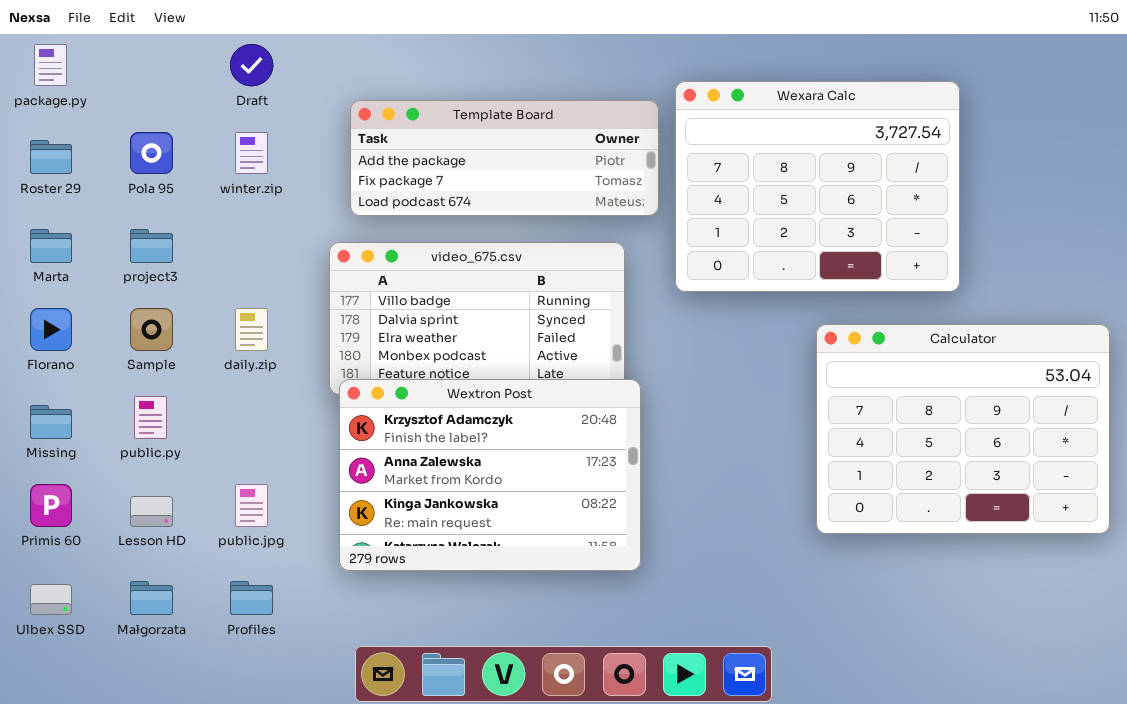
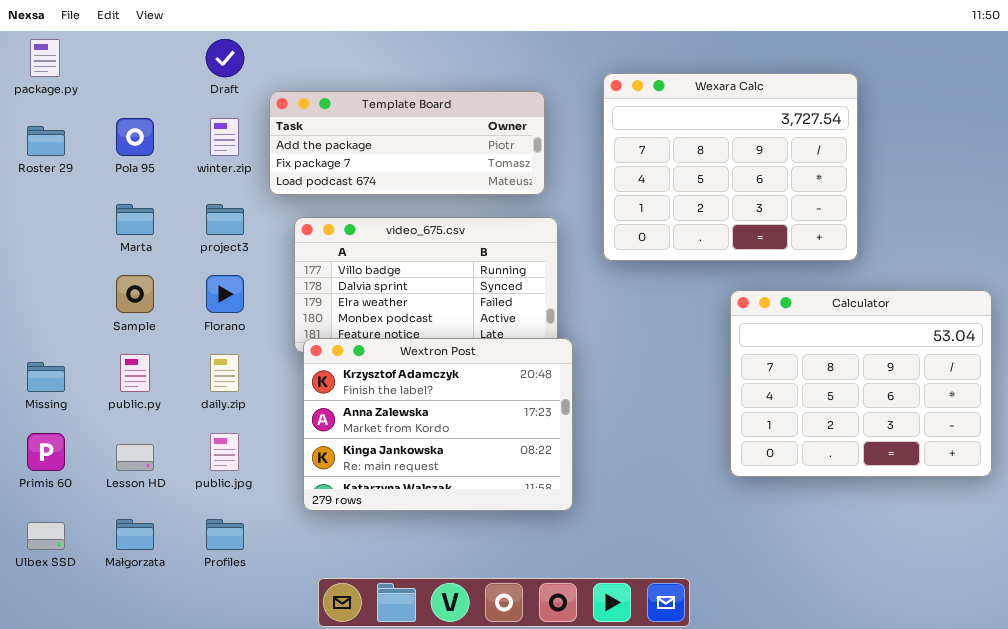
Template Board: [350,100,659,216] -> [269,91,545,195], moved
Marta: [30,229,72,263] -> [116,204,154,235], moved
project3: [130,229,173,263] -> [206,204,244,235], moved
Florano: [30,308,72,351] -> [206,275,244,313], moved
daily.zip: [235,308,268,351] -> [210,354,239,392], moved

